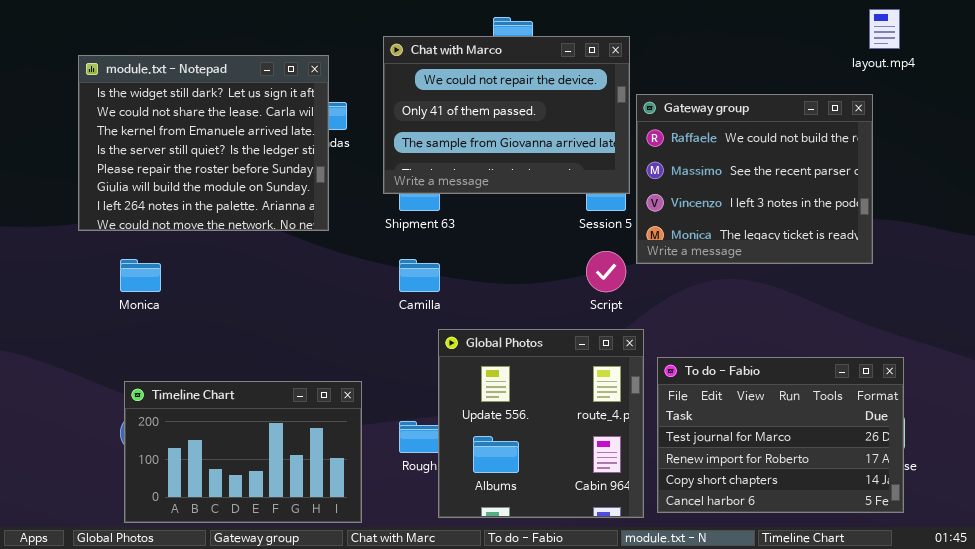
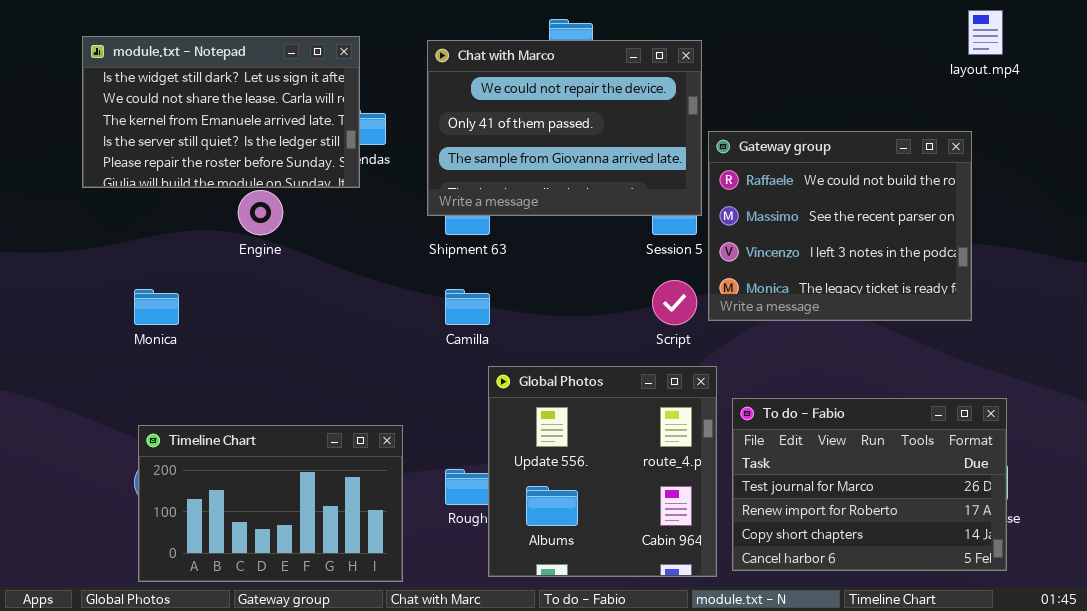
module.txt - Notepad: [78,55,329,231] -> [82,36,360,188], moved, resized
Gateway group: [636,94,873,264] -> [708,131,972,321], moved

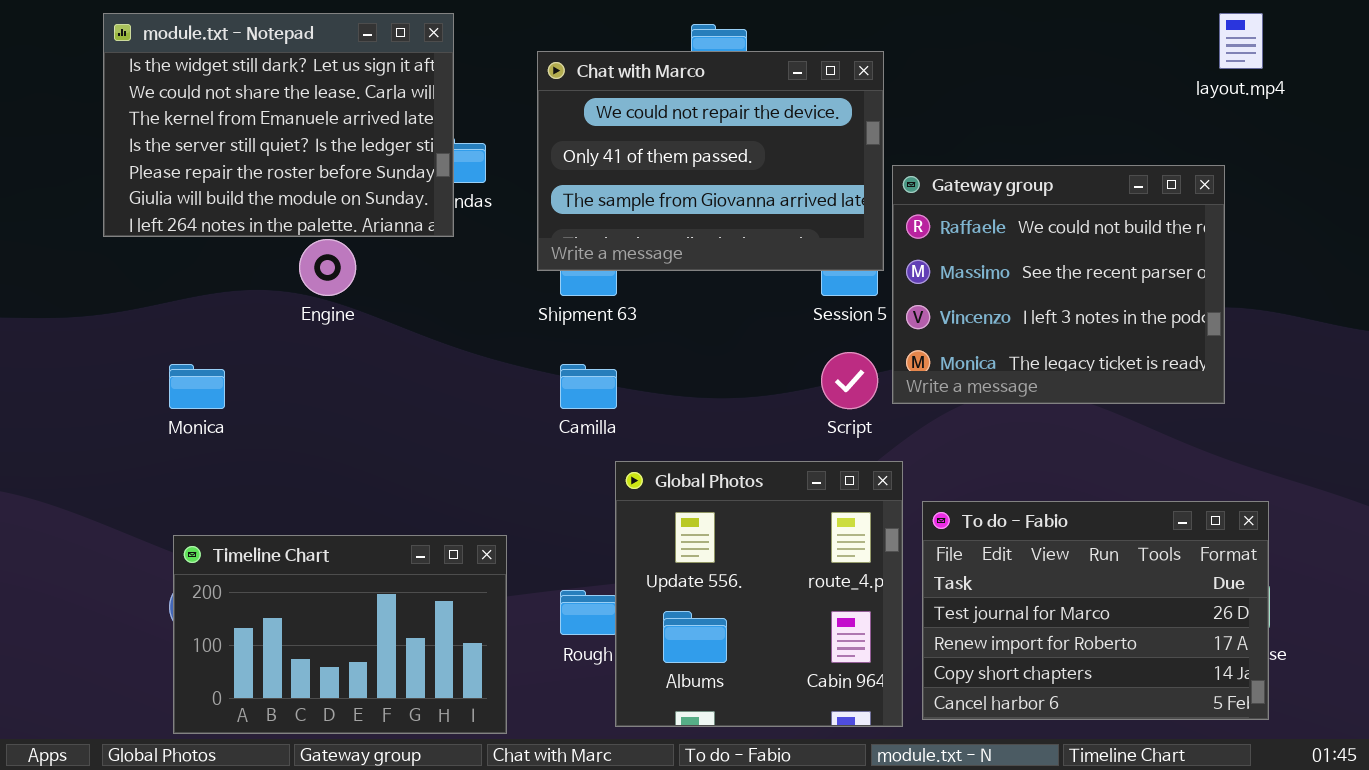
module.txt - Notepad: [82,36,360,188] -> [103,13,454,237], resized

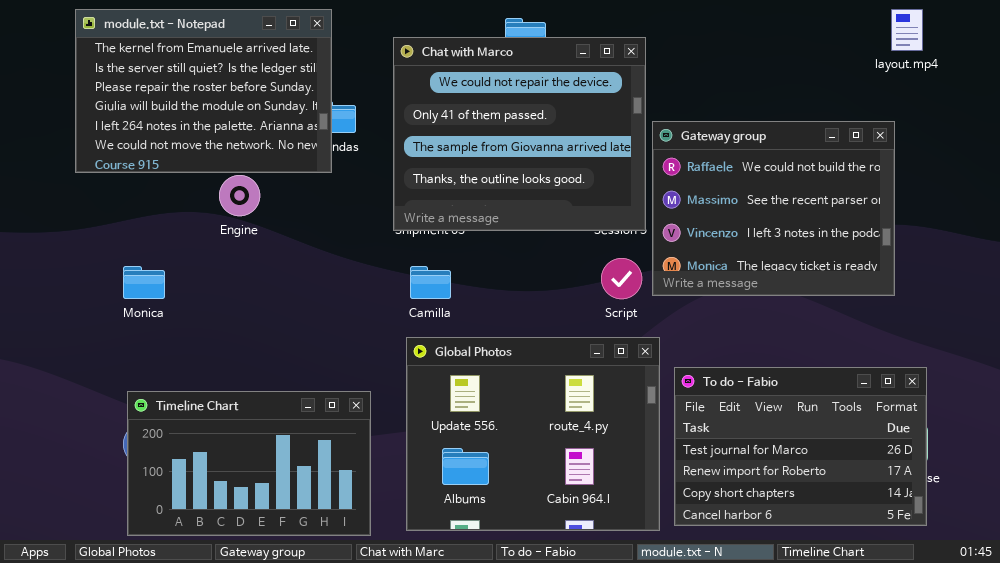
module.txt - Notepad: [103,13,454,237] -> [75,9,332,173], scrolled down 2 rows
Chat with Marco: [537,51,884,271] -> [393,37,646,231], resized
Global Photos: [615,461,903,727] -> [406,337,660,531], resized

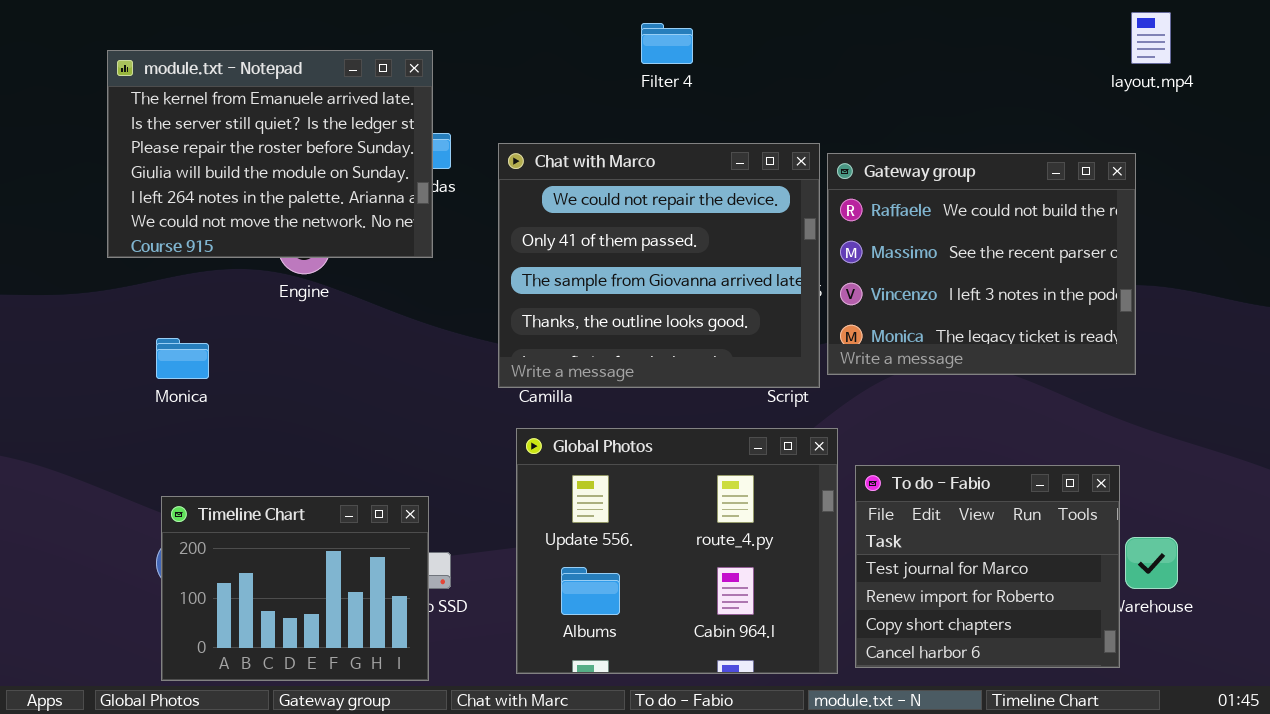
module.txt - Notepad: [75,9,332,173] -> [107,50,433,258], moved
Chat with Marco: [393,37,646,231] -> [498,143,820,388], moved
To do - Fabio: [674,367,927,526] -> [855,465,1120,668], resized
Timeline Chart: [127,391,371,536] -> [161,496,429,681], resized

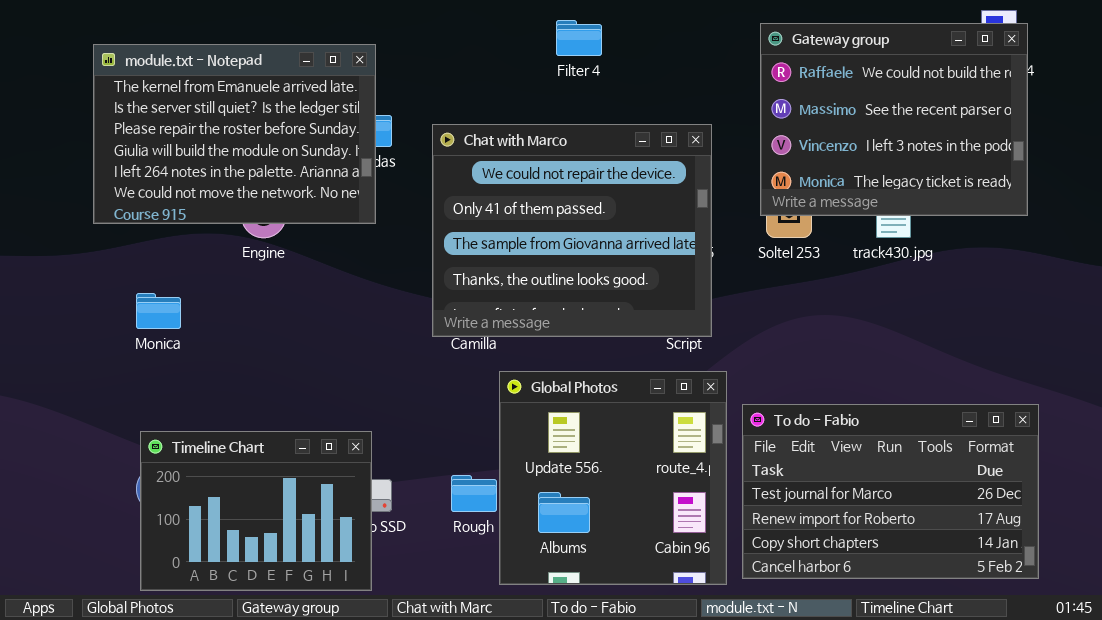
Gateway group: [827,153,1136,375] -> [760,23,1028,216], moved
Global Photos: [516,428,838,674] -> [499,371,727,585], resized
To do - Fabio: [855,465,1120,668] -> [742,404,1039,579], resized

